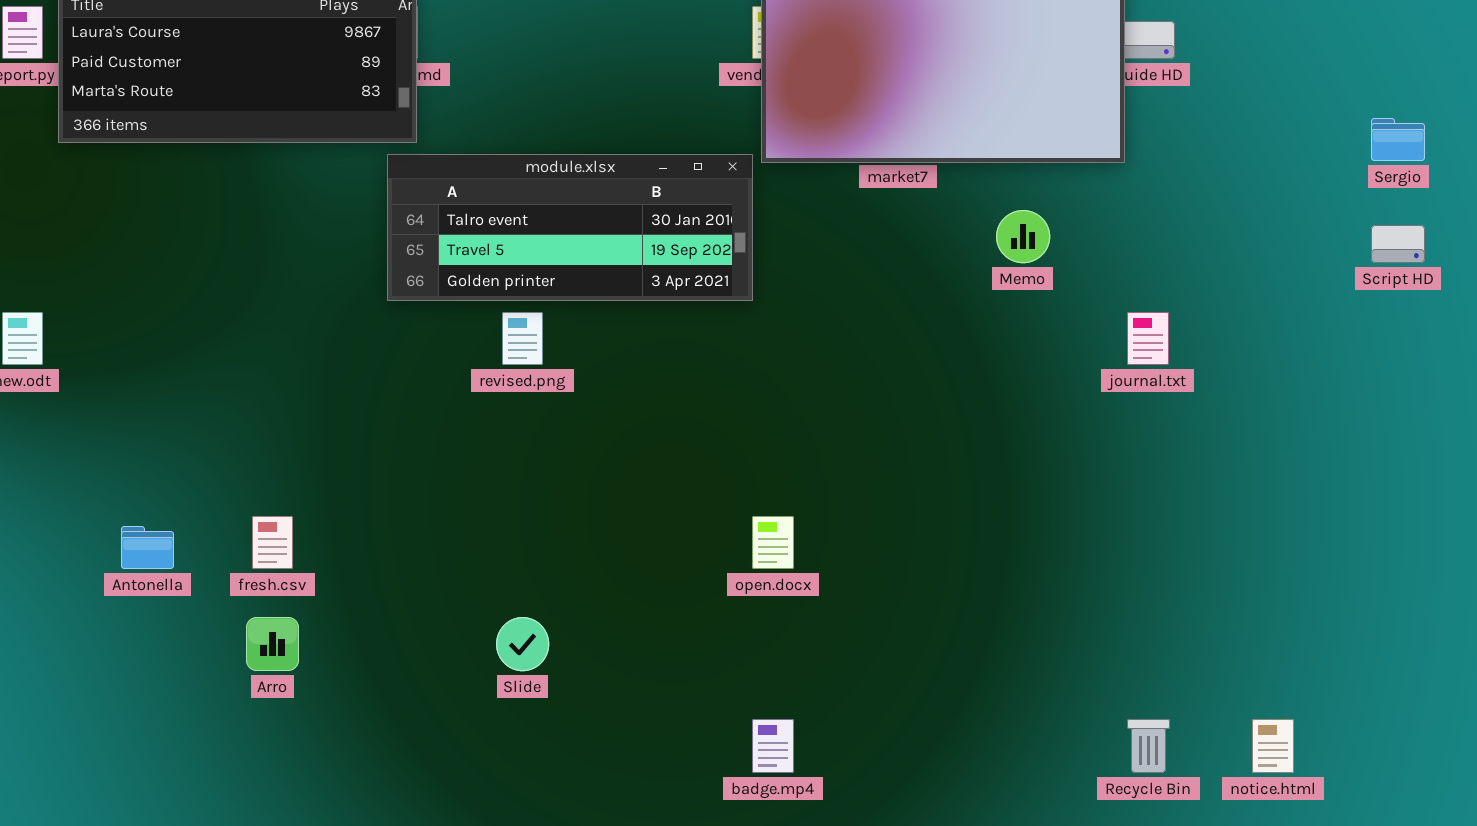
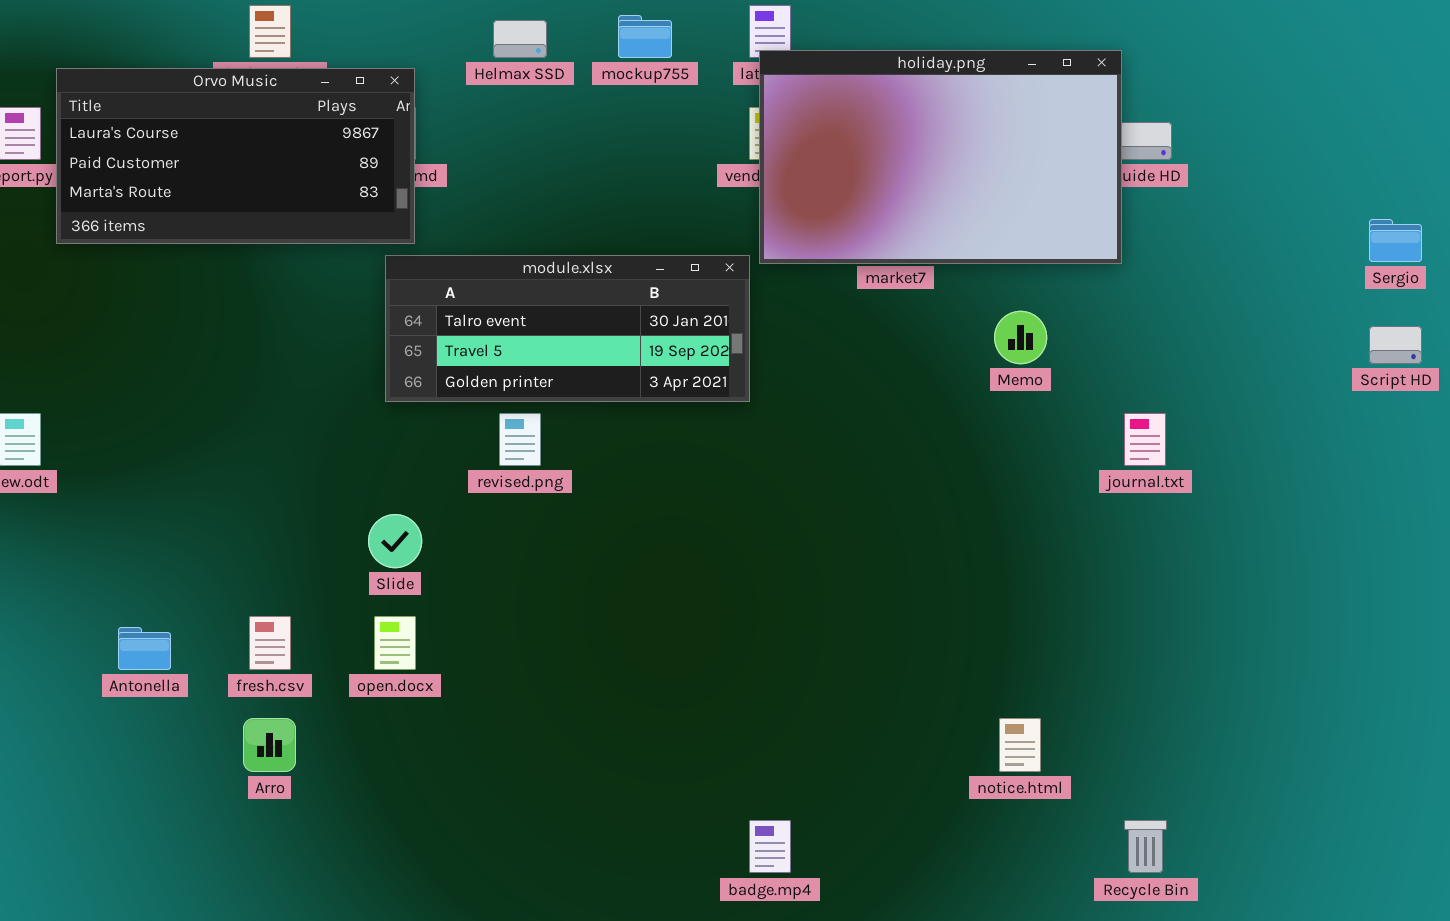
open.docx: [752,516,794,569] -> [374,616,416,670], moved
Slide: [496,617,549,671] -> [368,514,422,568], moved
notice.html: [1252,719,1294,773] -> [999,718,1041,772], moved

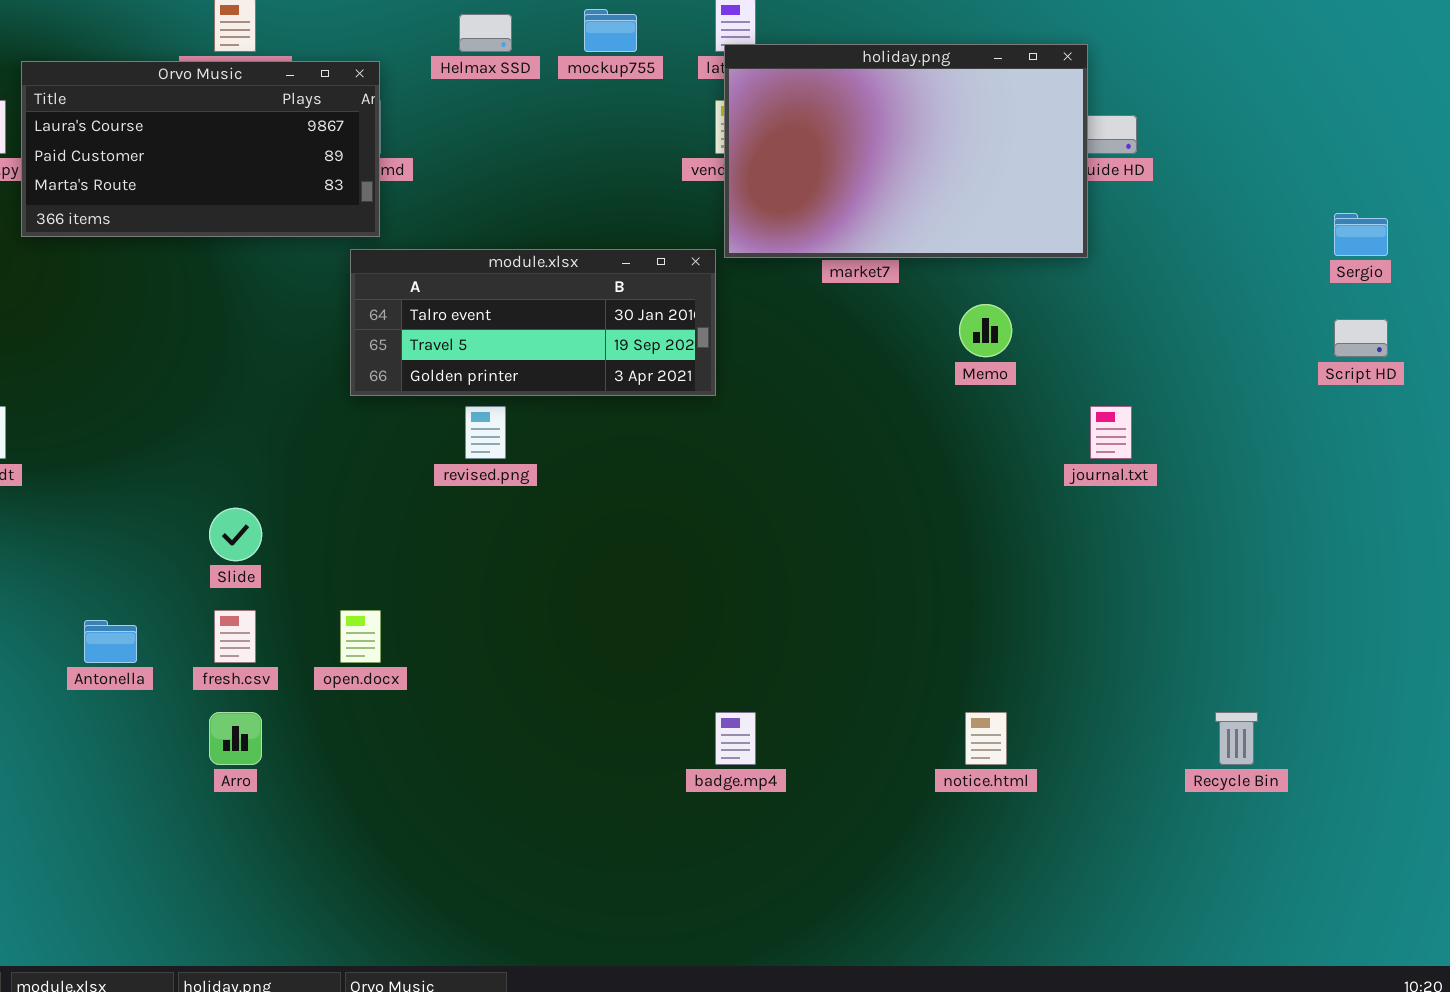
Slide: [368,514,422,568] -> [209,508,262,561], moved
badge.mp4: [749,820,791,873] -> [715,712,756,765], moved
Recycle Bin: [1124,820,1167,873] -> [1215,712,1258,765], moved

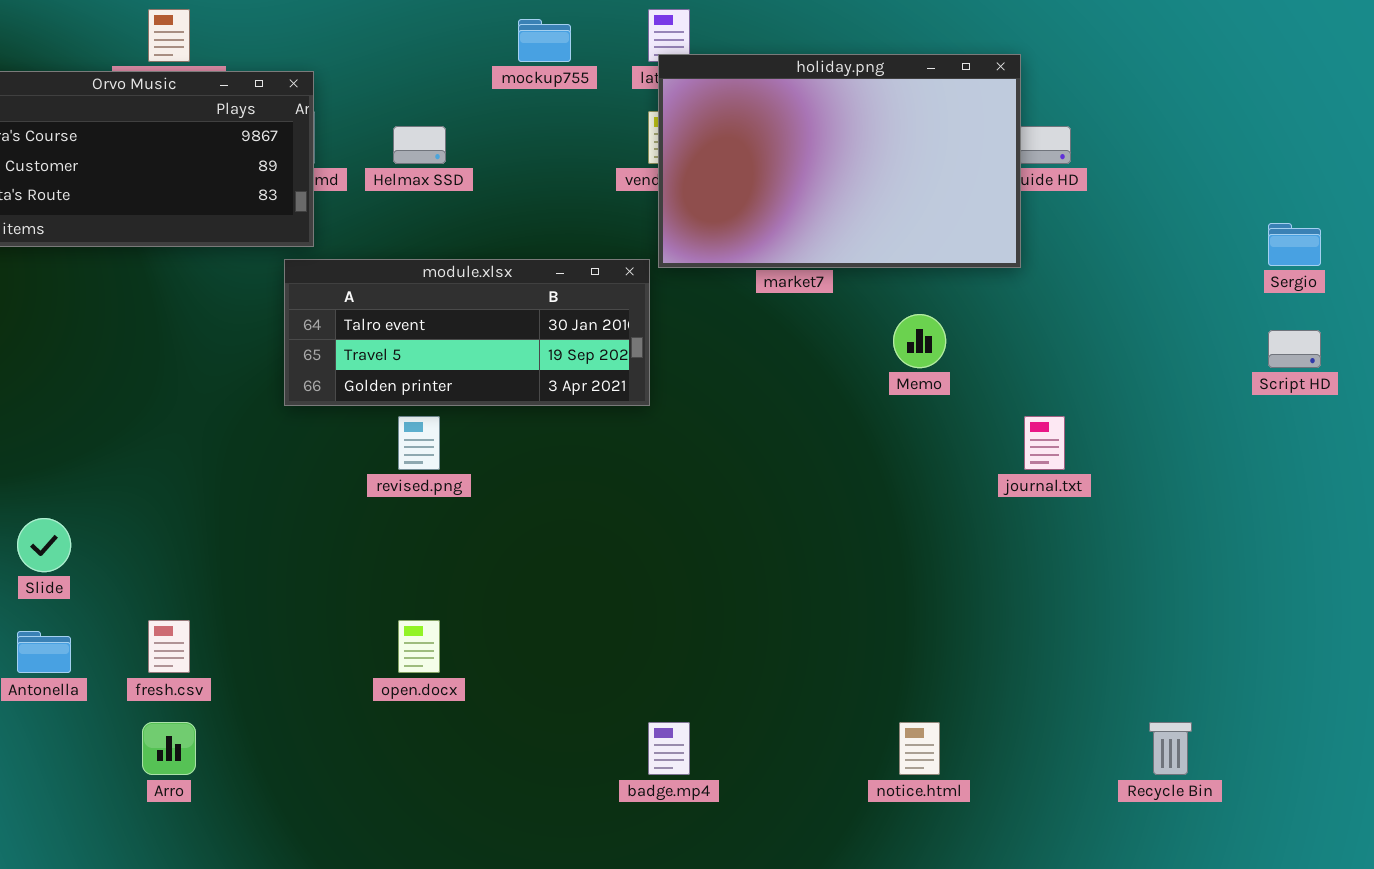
Helmax SSD: [459,14,512,52] -> [393,126,446,164], moved
Slide: [209,508,262,561] -> [17,518,71,572], moved
open.docx: [340,610,381,663] -> [398,620,440,673], moved

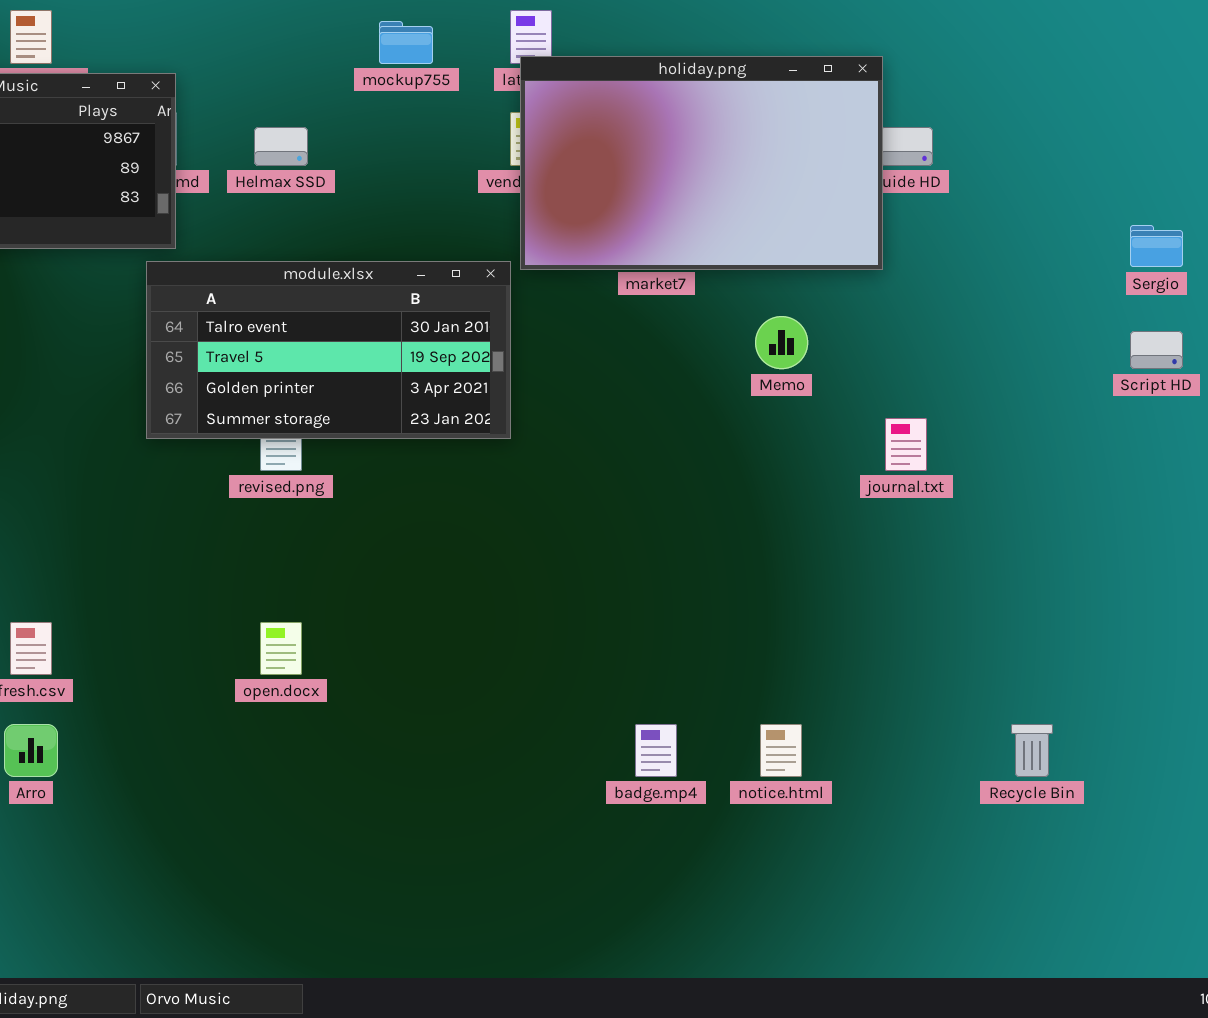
module.xlsx: [284,259,650,406] -> [146,261,511,439], resized
badge.mp4: [648,722,690,775] -> [635,724,677,777], moved

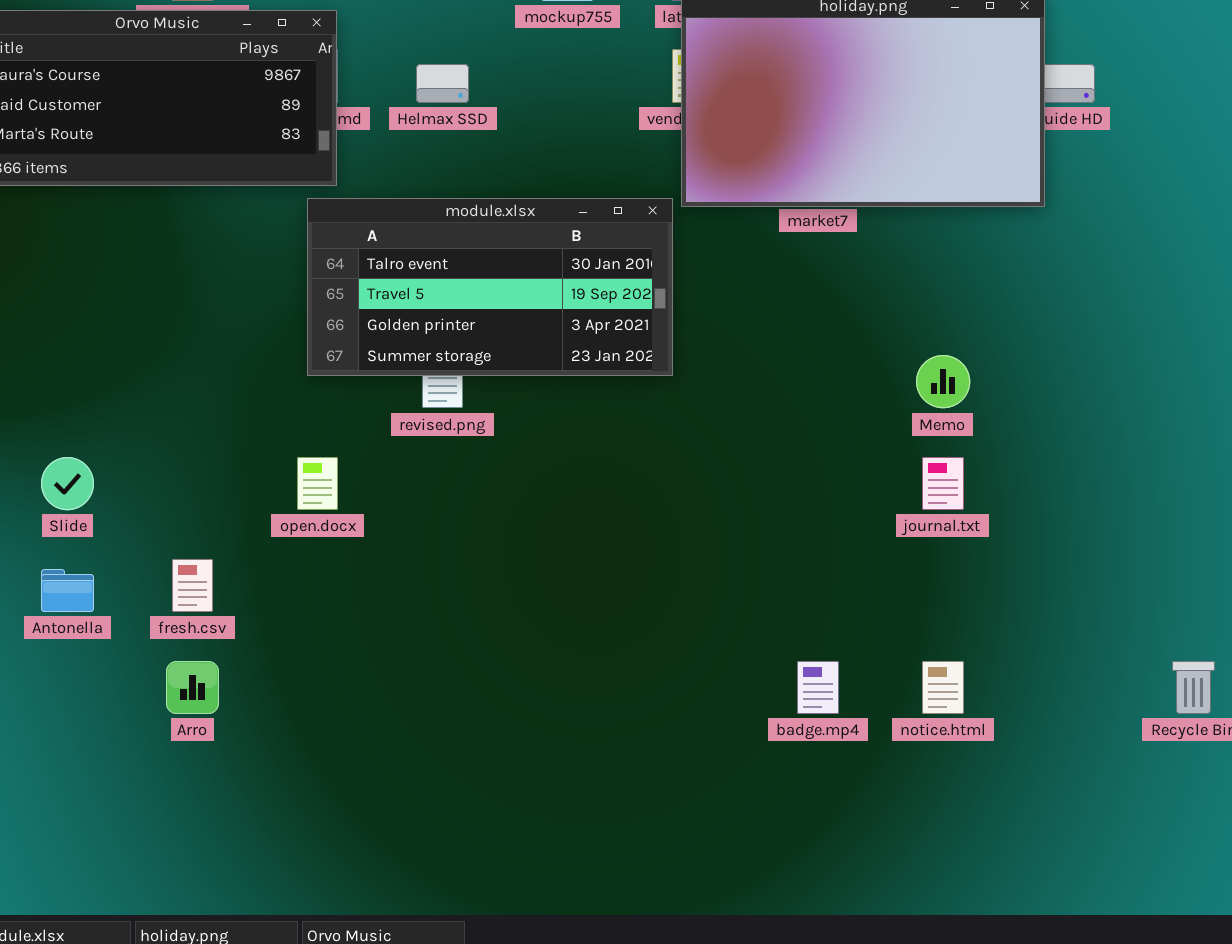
Memo: [755,316,808,369] -> [916,355,970,408], moved
journal.txt: [885,418,927,471] -> [922,457,964,510], moved
open.docx: [260,622,302,675] -> [297,457,338,510], moved

